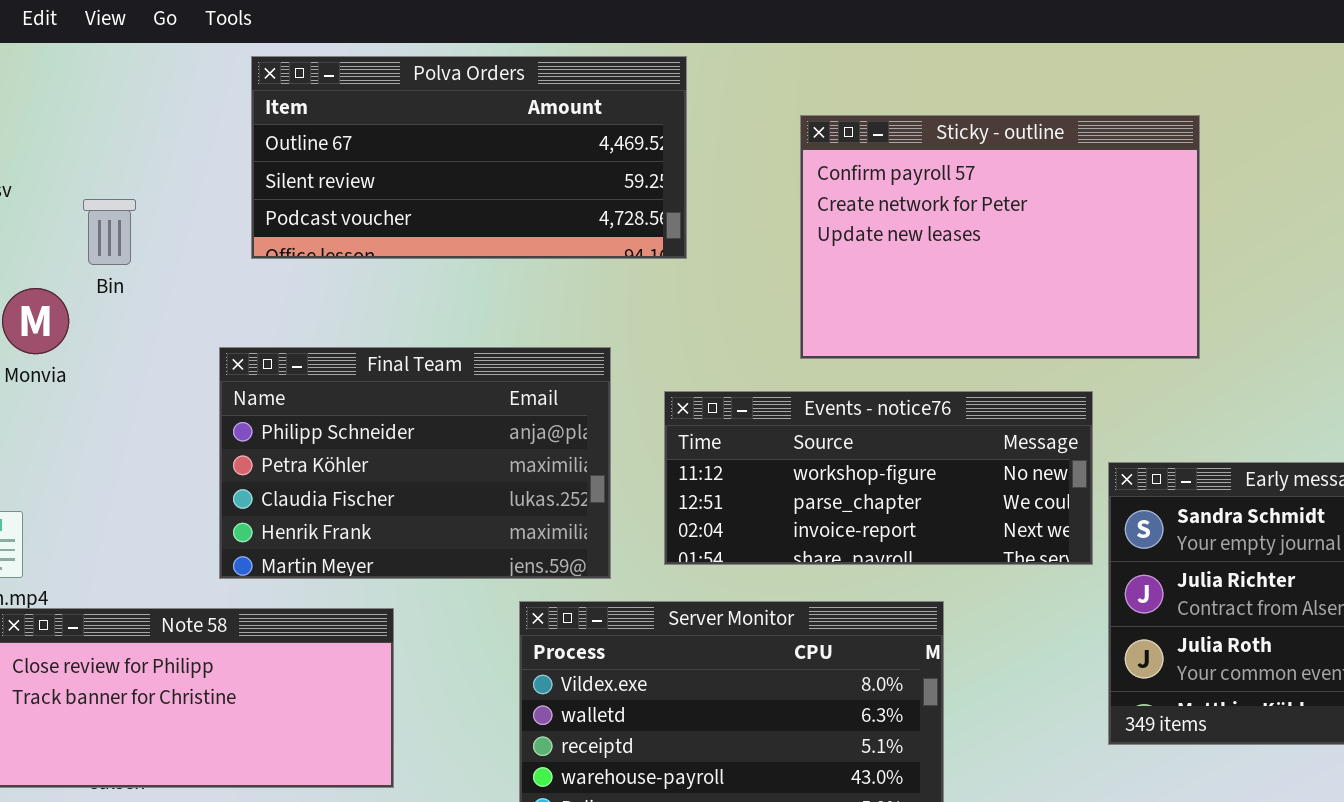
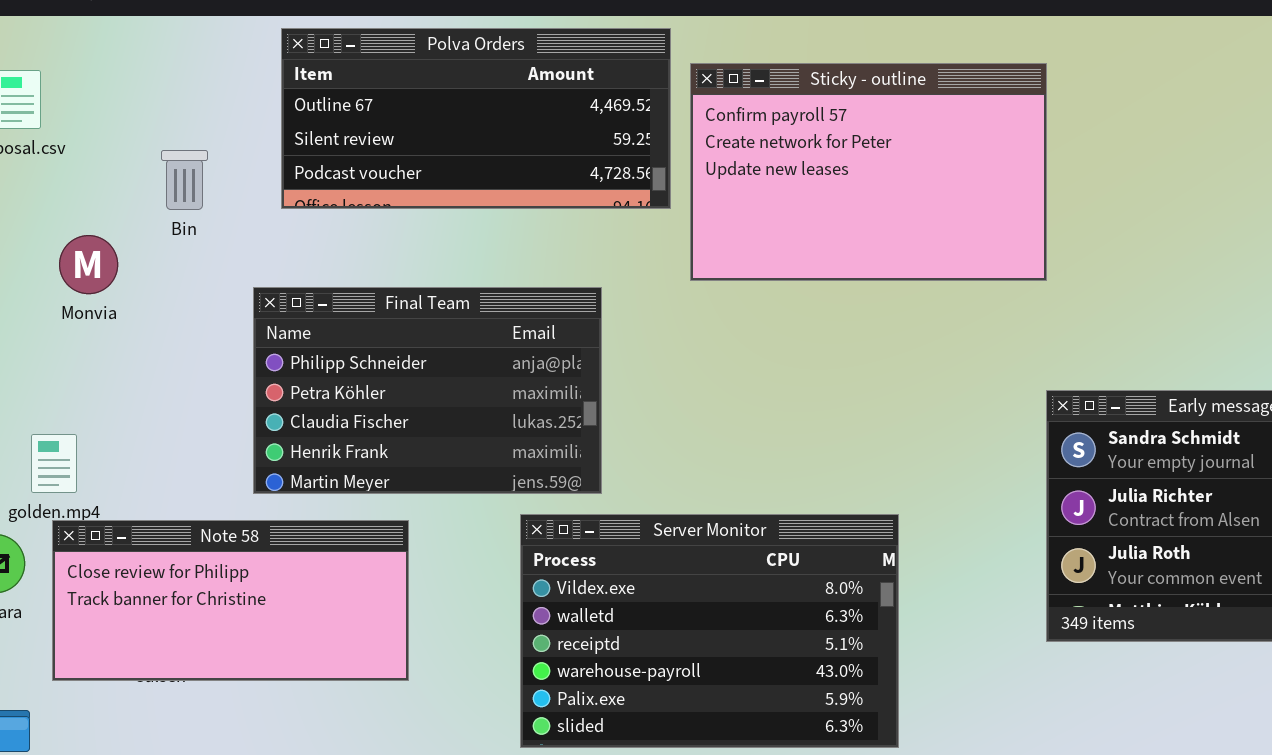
Sticky - outline: [800,115,1200,359] -> [690,63,1047,281], moved
Bin: [83,199,136,265] -> [161,150,208,210], moved
Events - notice76: [664,391,1093,565] -> none, closed

